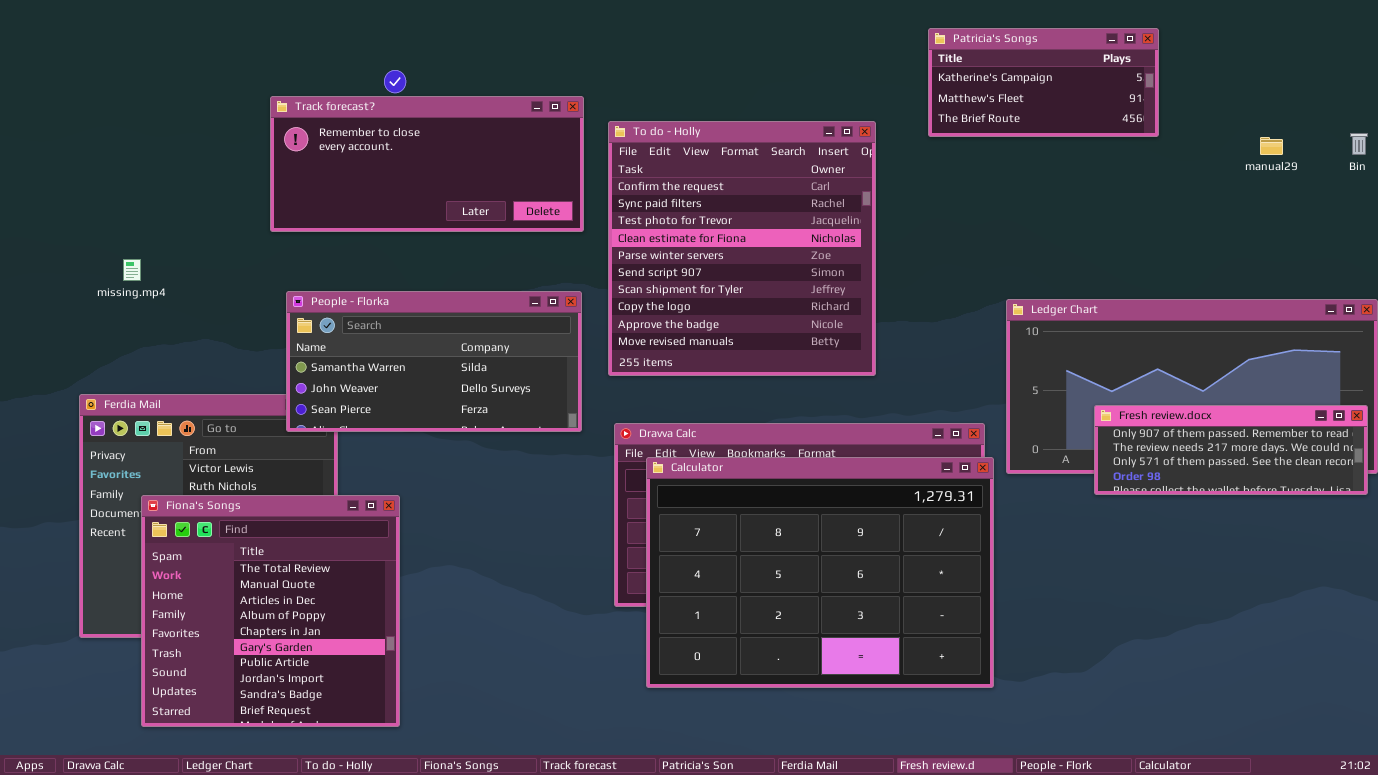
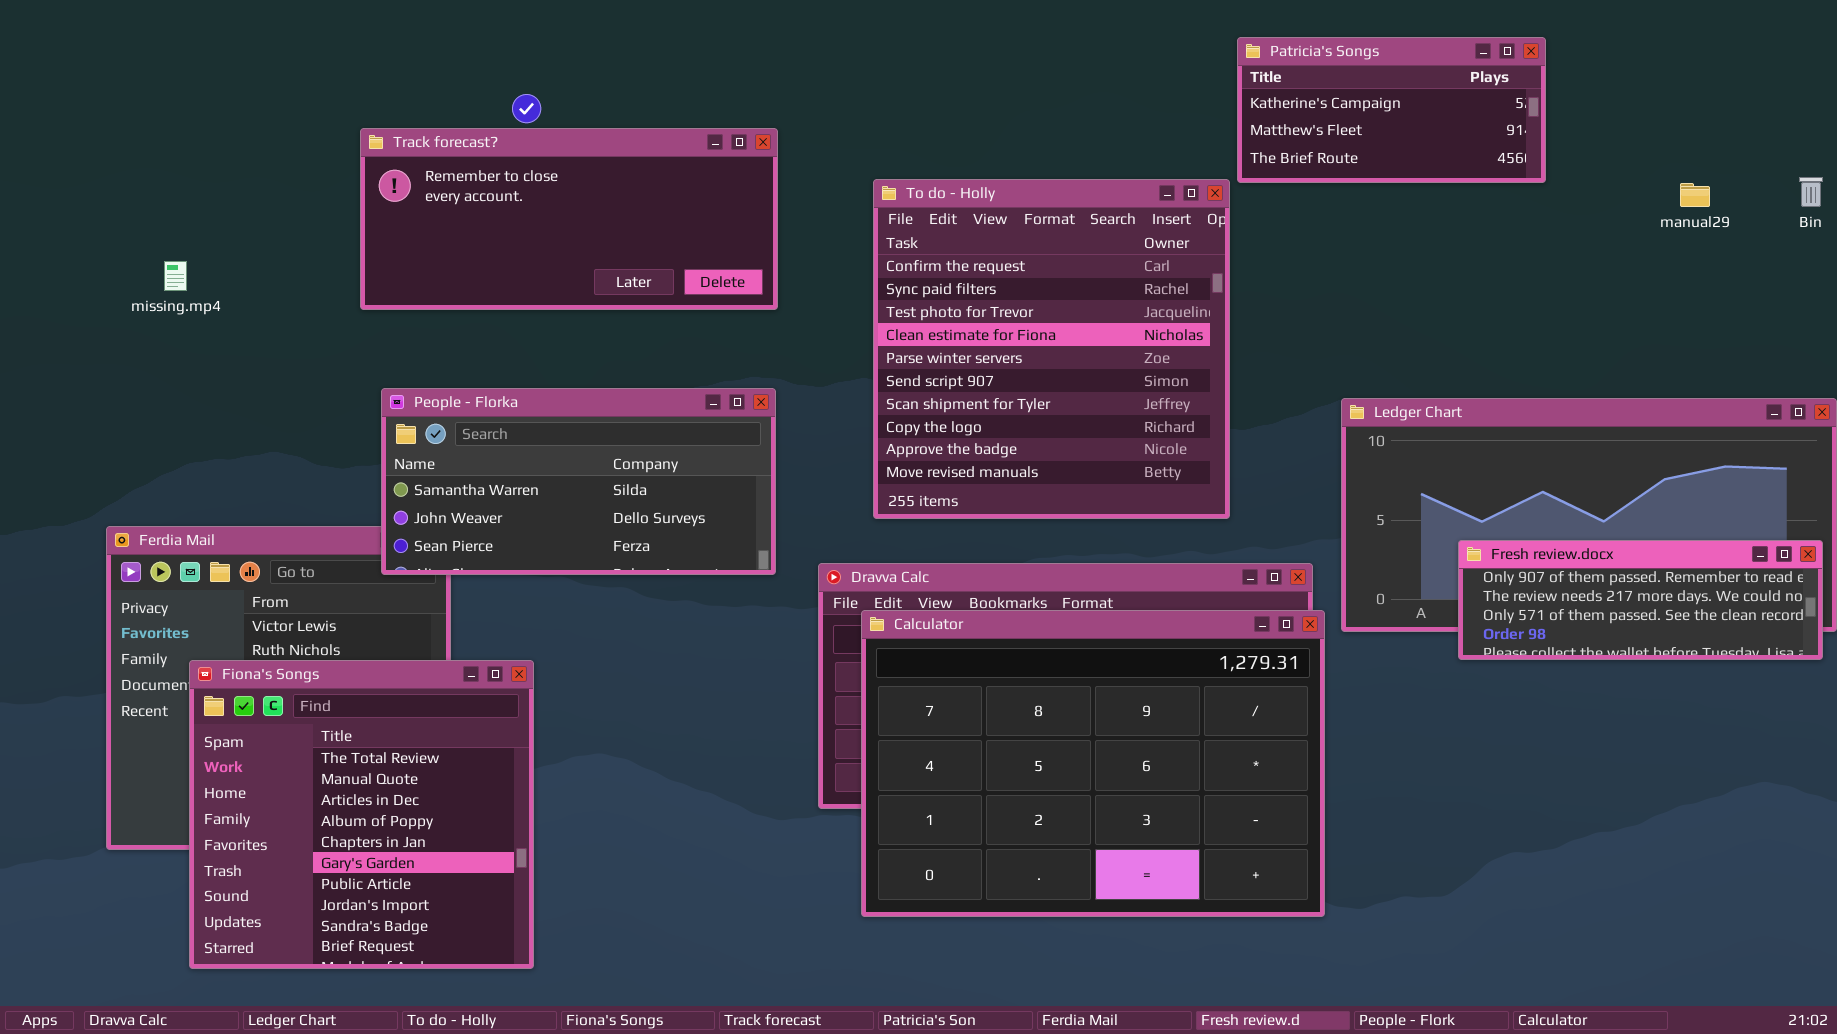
To do - Holly: [608,121,876,376] -> [873,179,1230,519], moved
missing.mp4: [123,259,141,281] -> [164,261,187,291], moved

